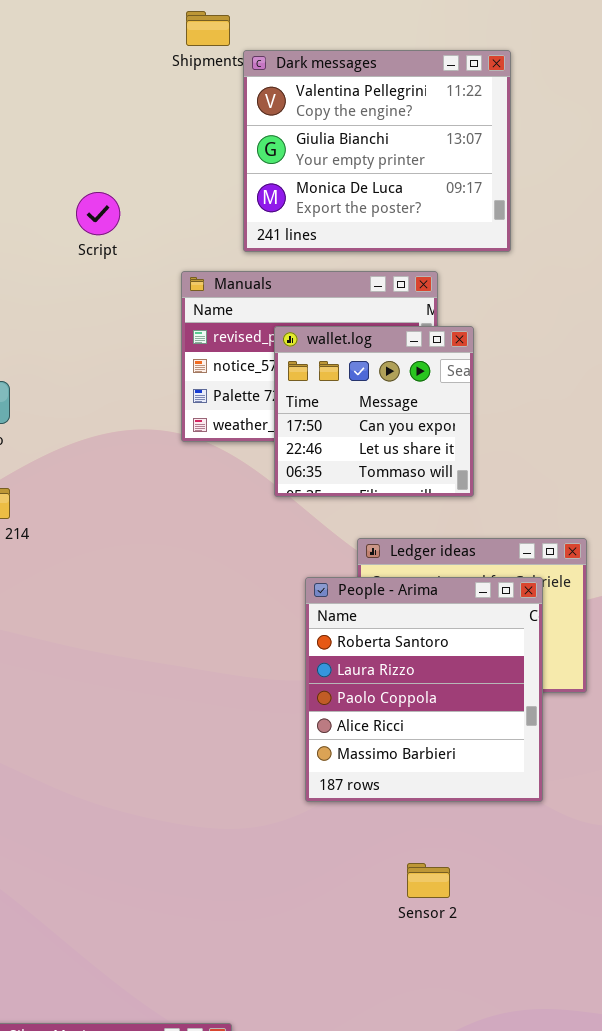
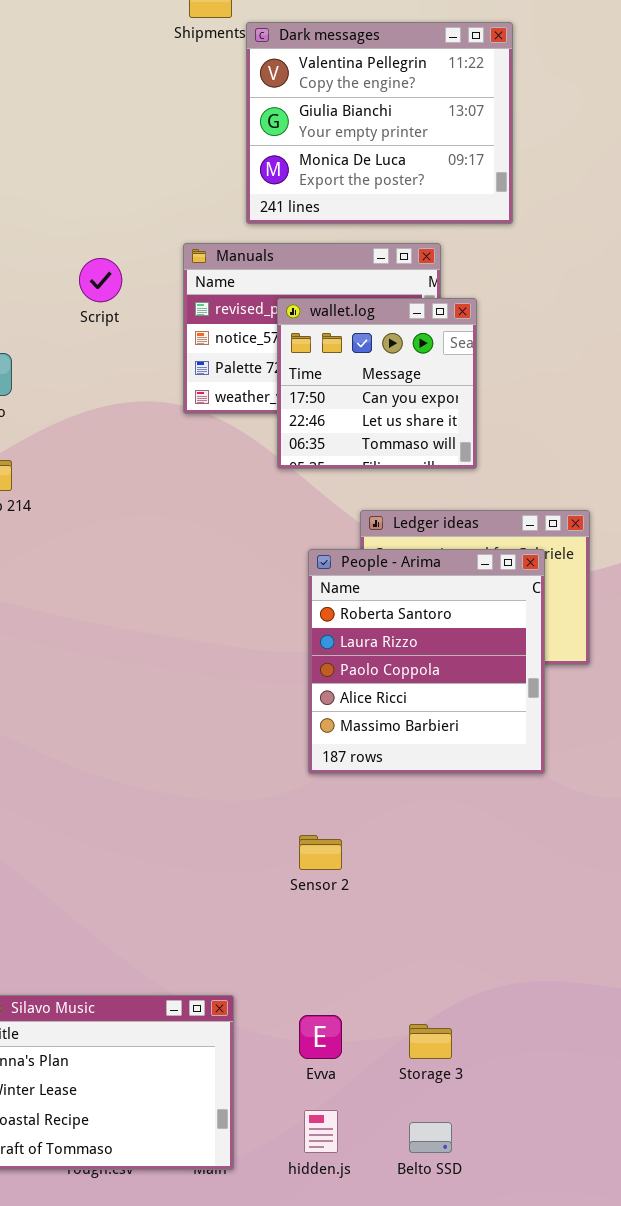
Script: [76,192,120,235] -> [79,258,122,302], moved
Sensor 2: [407,863,450,898] -> [299,835,342,870], moved

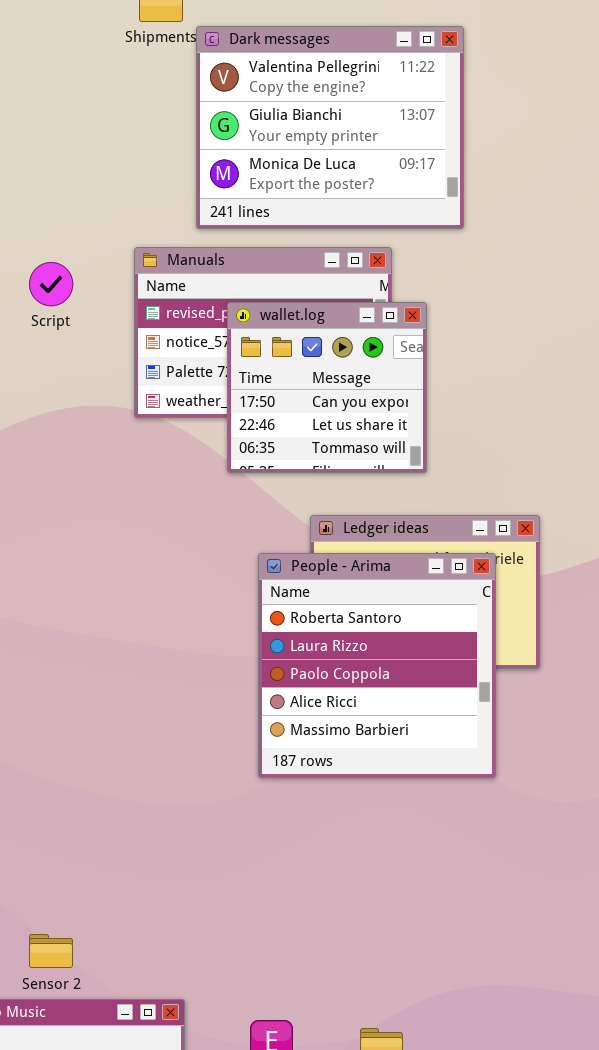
Sensor 2: [299,835,342,870] -> [29,934,73,968], moved

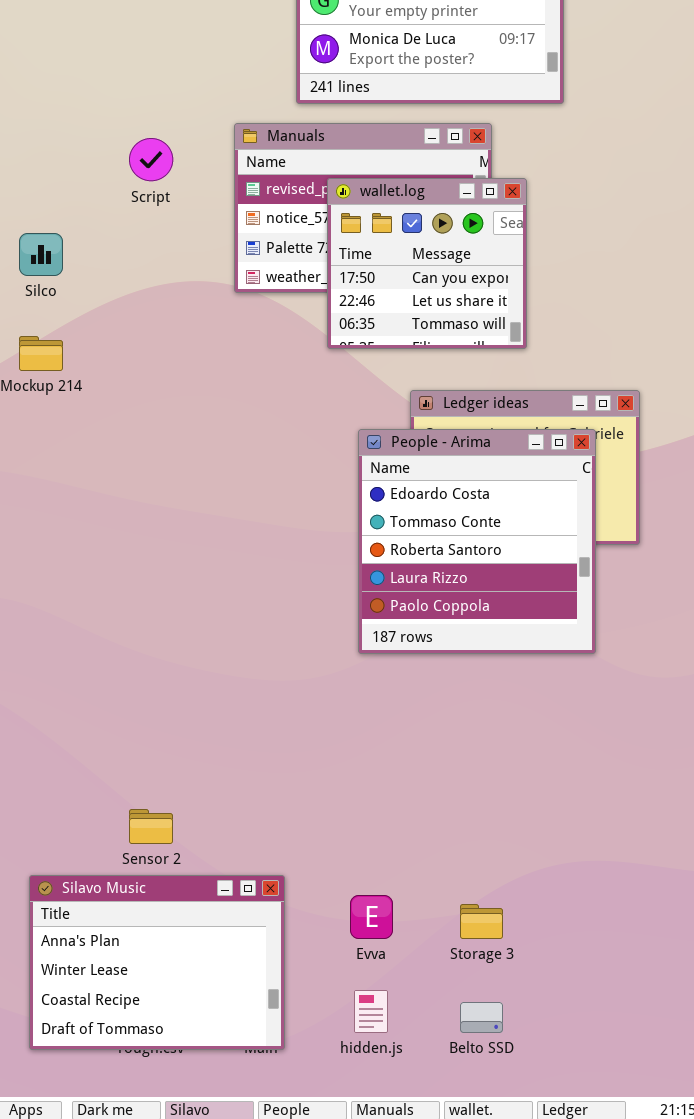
People - Arima: [258,553,496,778] -> [358,429,596,654], scrolled up 2 rows

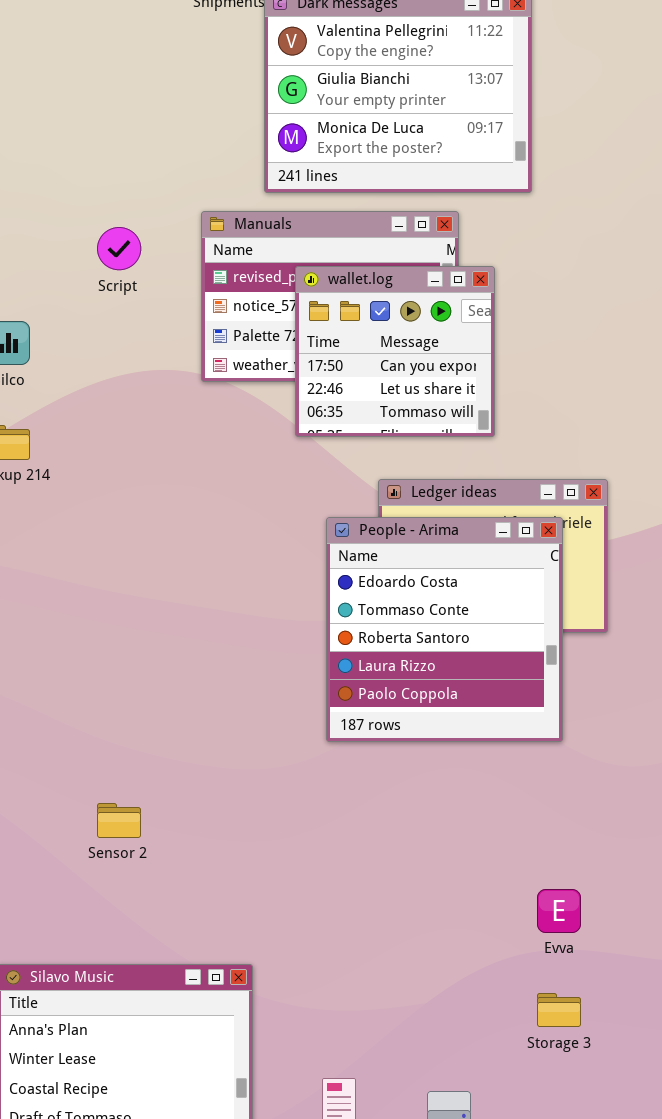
Sensor 2: [129,809,173,844] -> [97,803,141,838], moved
Evva: [350,895,393,939] -> [537,889,581,933], moved
Storage 3: [460,904,503,939] -> [537,993,581,1027], moved

